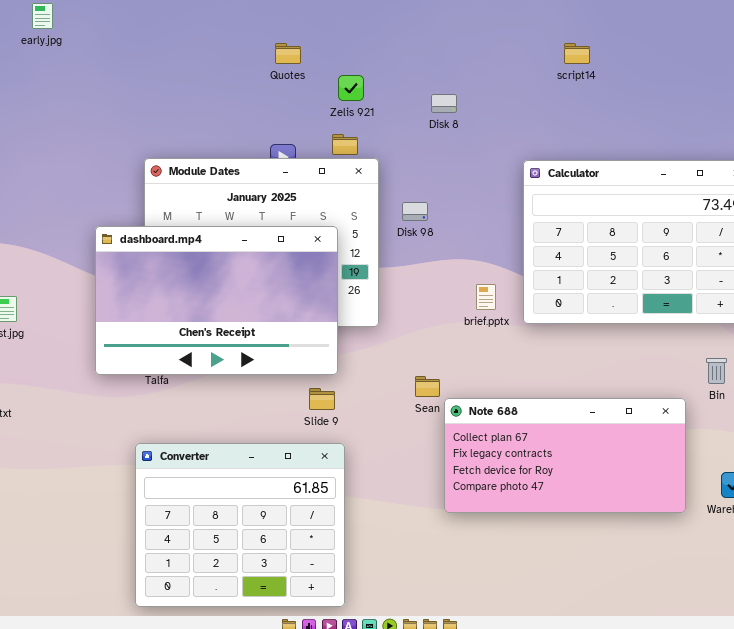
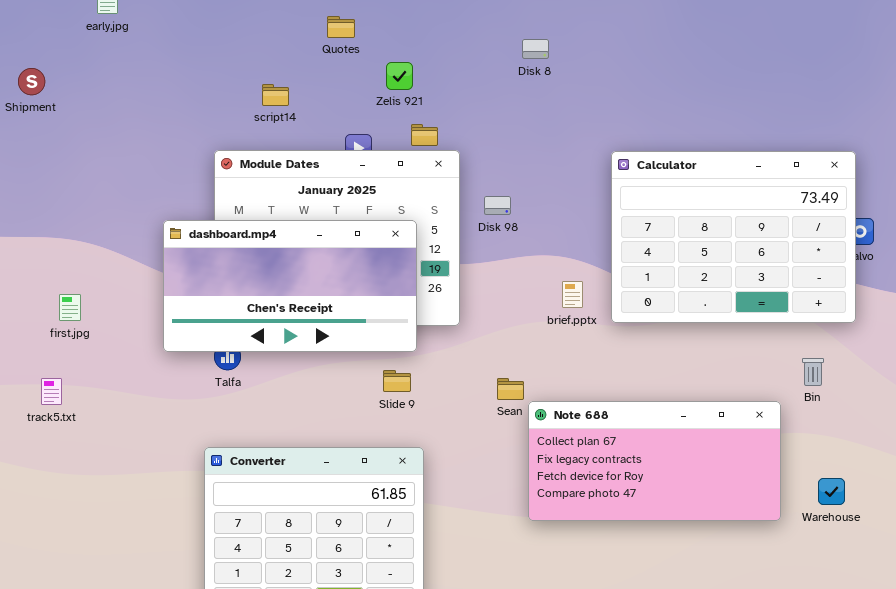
script14: [564,43,590,64] -> [262,84,289,106], moved
Quotes: [275,43,301,64] -> [327,16,355,38], moved
Zelis 921: [338,75,364,101] -> [386,62,413,90], moved
Disk 8: [431,94,457,113] -> [522,39,549,59], moved
dashboard.mp4: [95,226,338,375] -> [163,220,417,352], resized
Slide 9: [309,388,335,410] -> [383,370,411,392], moved

